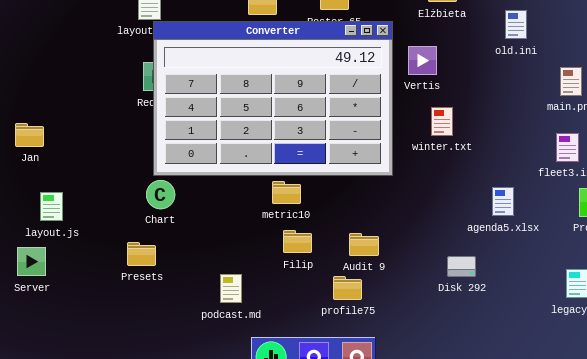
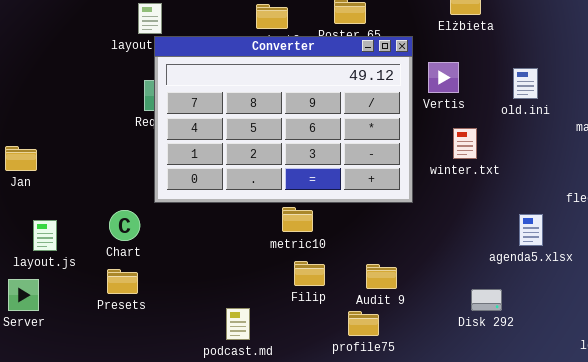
old.ini: [505,10,527,39] -> [513,68,538,99], moved
Chart: [146,180,175,209] -> [109,210,140,241], moved
Presets: [127,242,156,266] -> [107,269,138,294], moved

